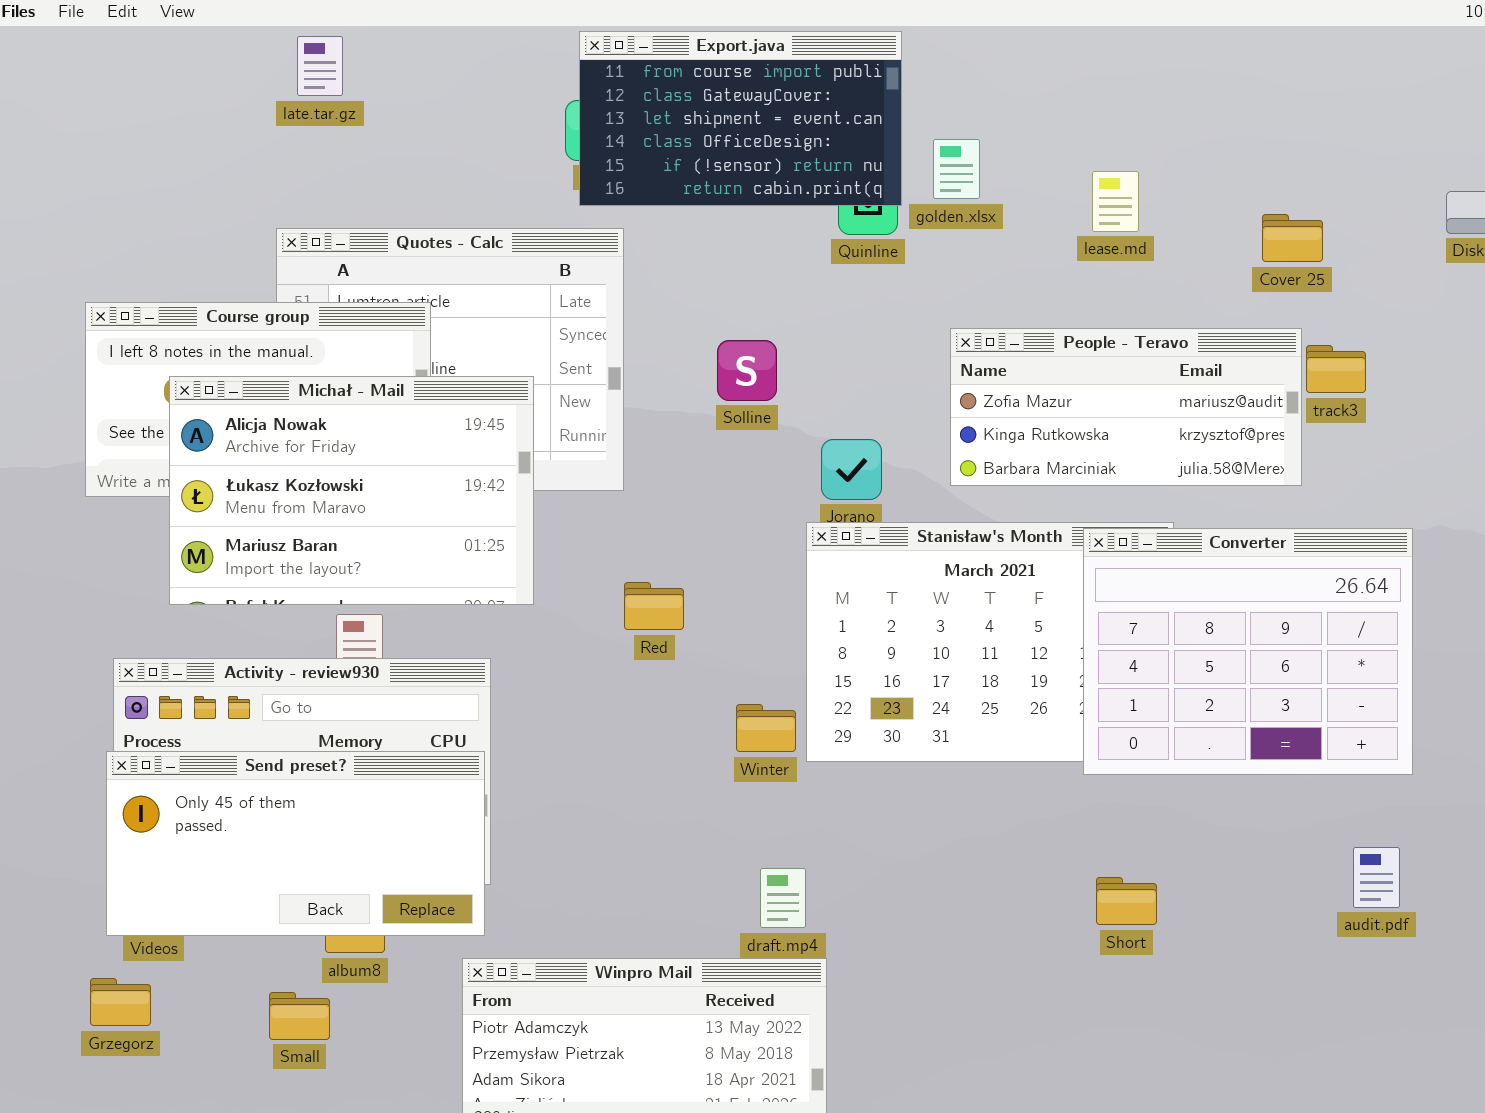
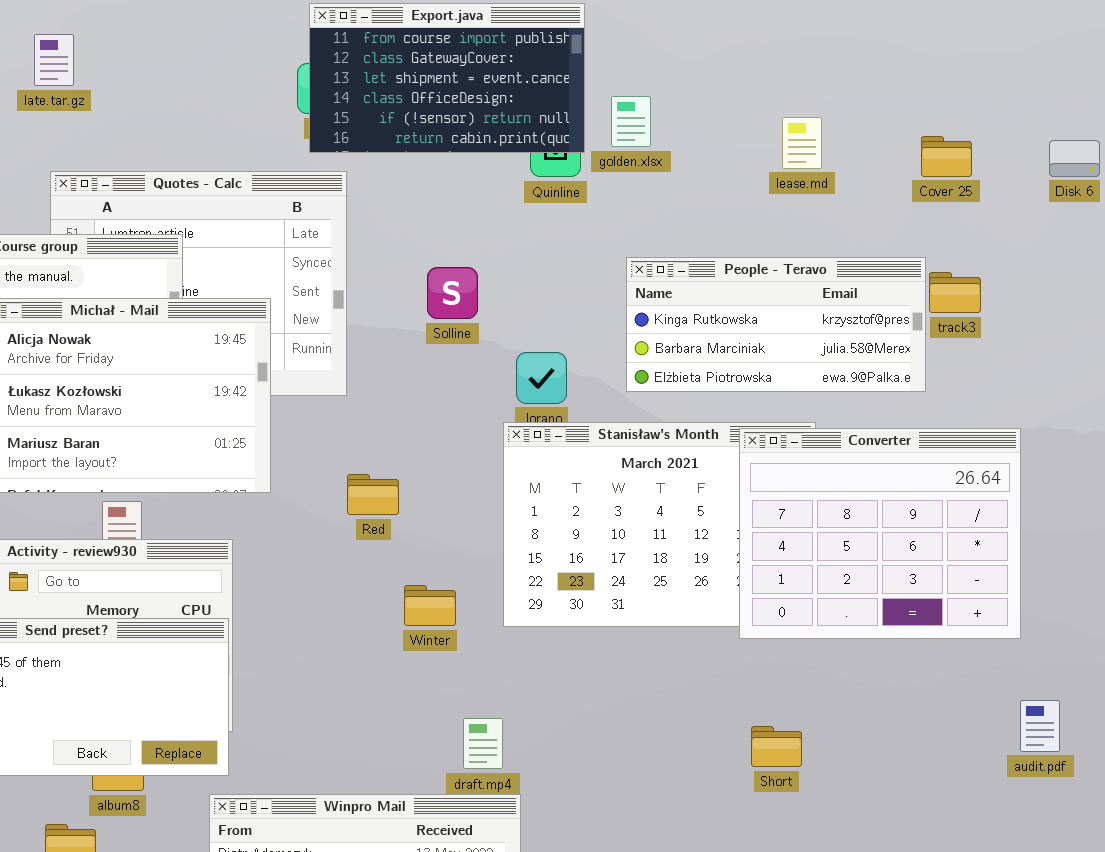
late.tar.gz: [297,36,343,96] -> [34,34,74,86], moved
lease.md: [1092,171,1139,232] -> [782,117,822,169], moved
Cover 25: [1262,214,1323,262] -> [921,136,972,177], moved
People - Teravo: [950,328,1302,486] -> [626,257,926,392], scrolled down 1 row
Winter: [736,704,796,752] -> [404,585,456,626], moved
audit.pdf: [1353,847,1400,908] -> [1020,700,1060,752], moved

